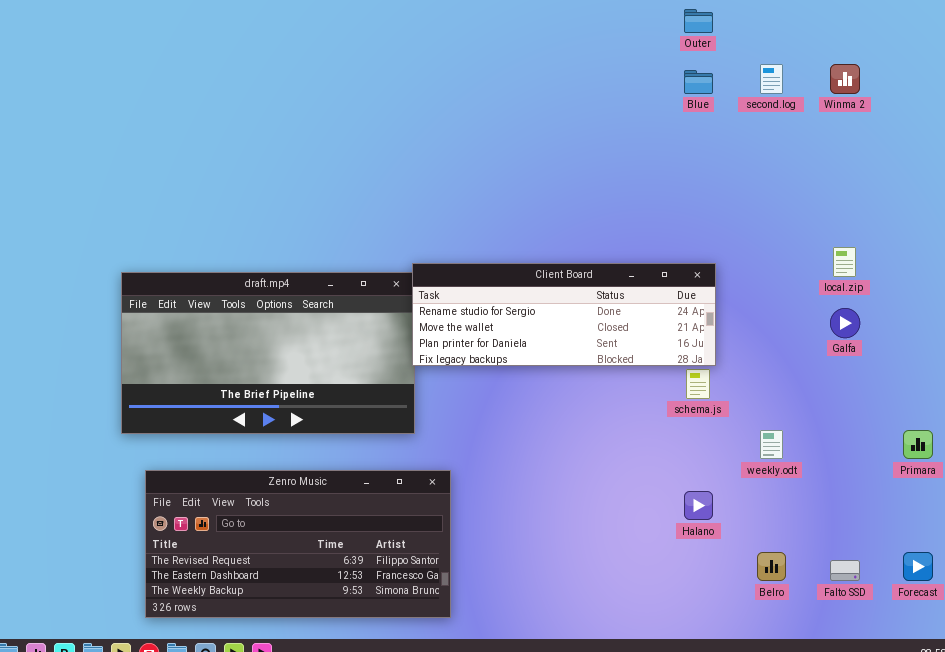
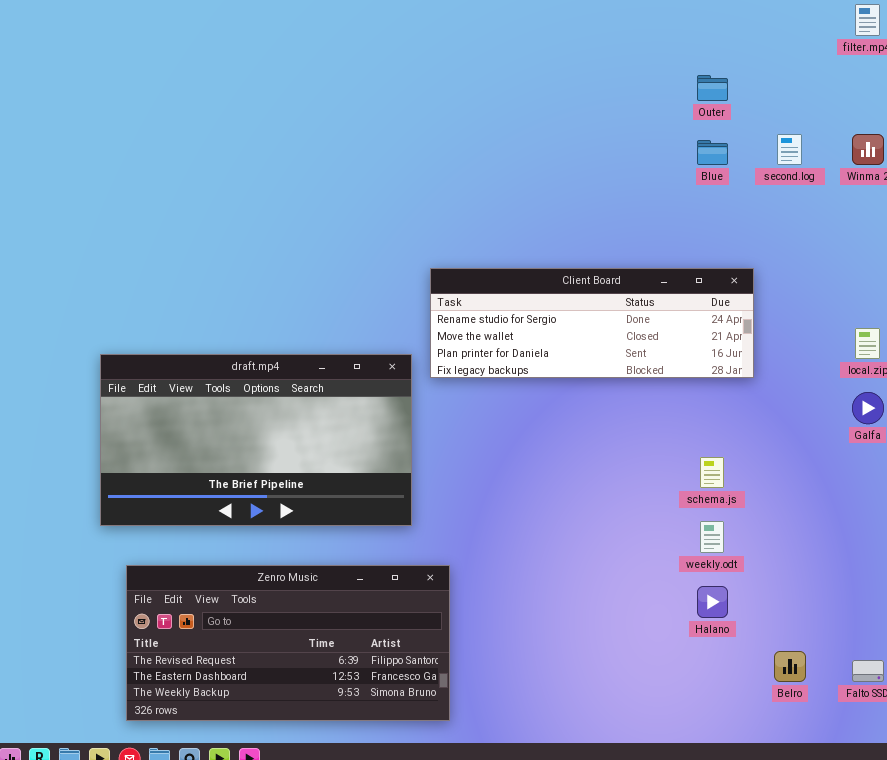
Client Board: [412,263,716,366] -> [430,268,754,378], moved
weekly.odt: [760,430,783,459] -> [700,521,724,553], moved

